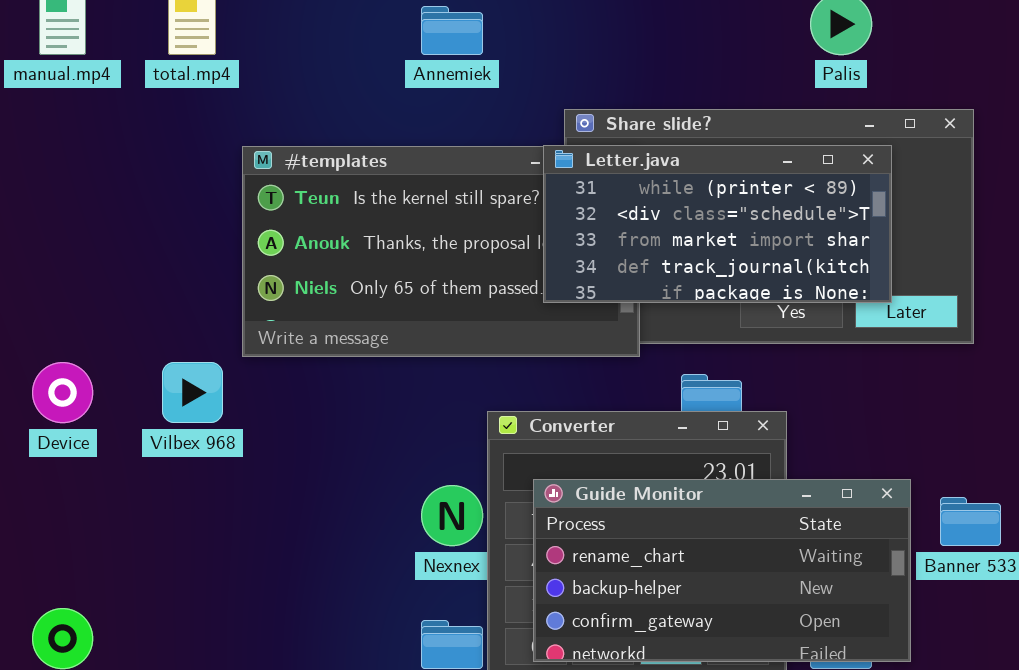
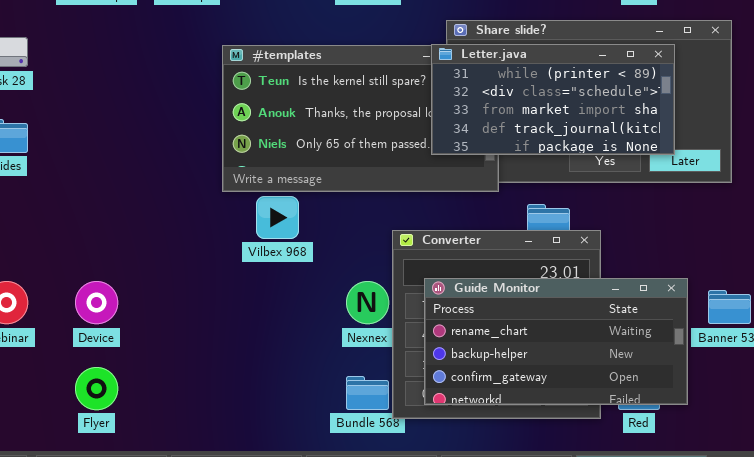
Device: [32,362,93,423] -> [75,281,118,324], moved
Vilbex 968: [162,362,223,423] -> [256,196,299,239], moved

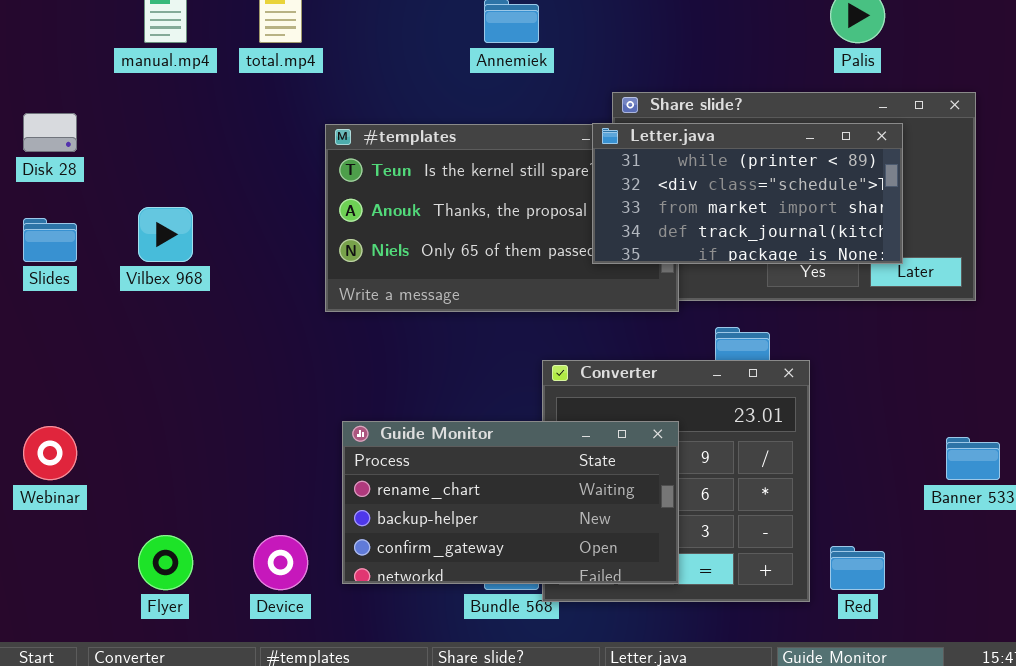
Vilbex 968: [256,196,299,239] -> [138,207,193,262], moved
Guide Monitor: [424,278,688,405] -> [342,421,679,584], moved
Device: [75,281,118,324] -> [253,535,308,590], moved

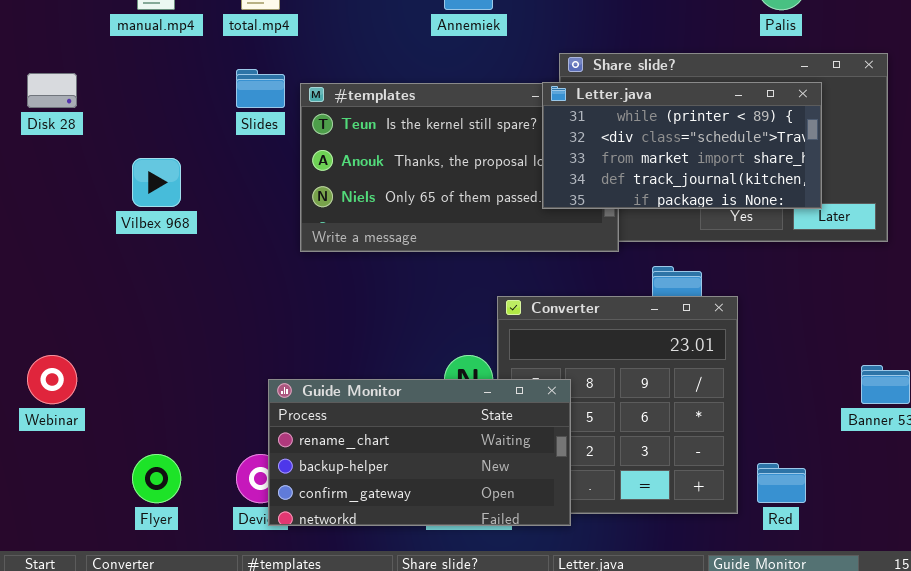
Slides: [23,218,77,262] -> [236,69,285,108], moved
Guide Monitor: [342,421,679,584] -> [268,379,571,526], moved

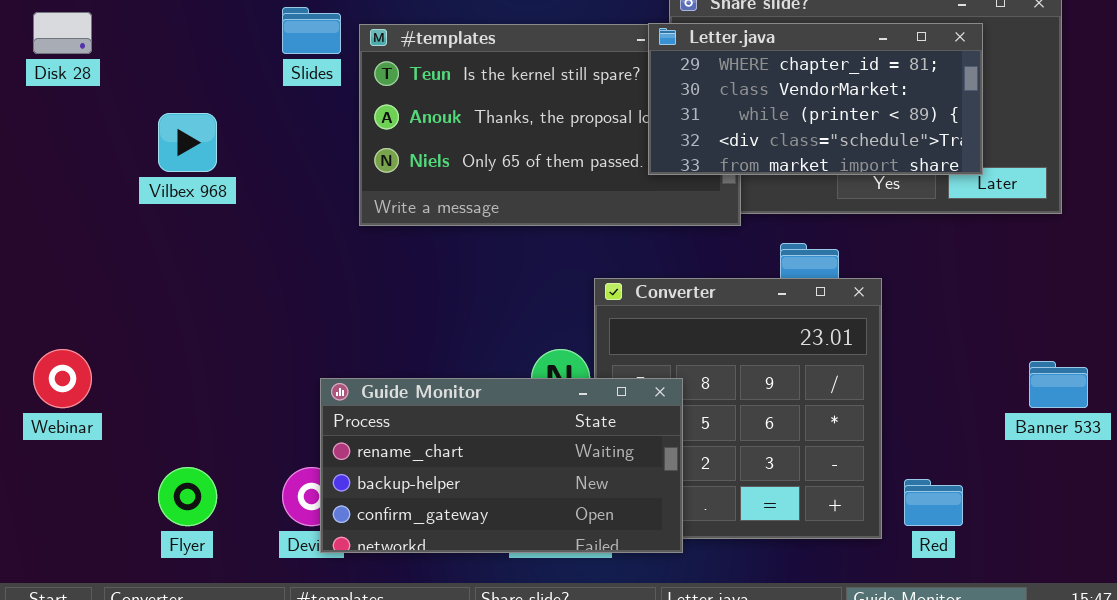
Letter.java: [542,82,822,209] -> [648,23,983,175], scrolled up 2 rows

